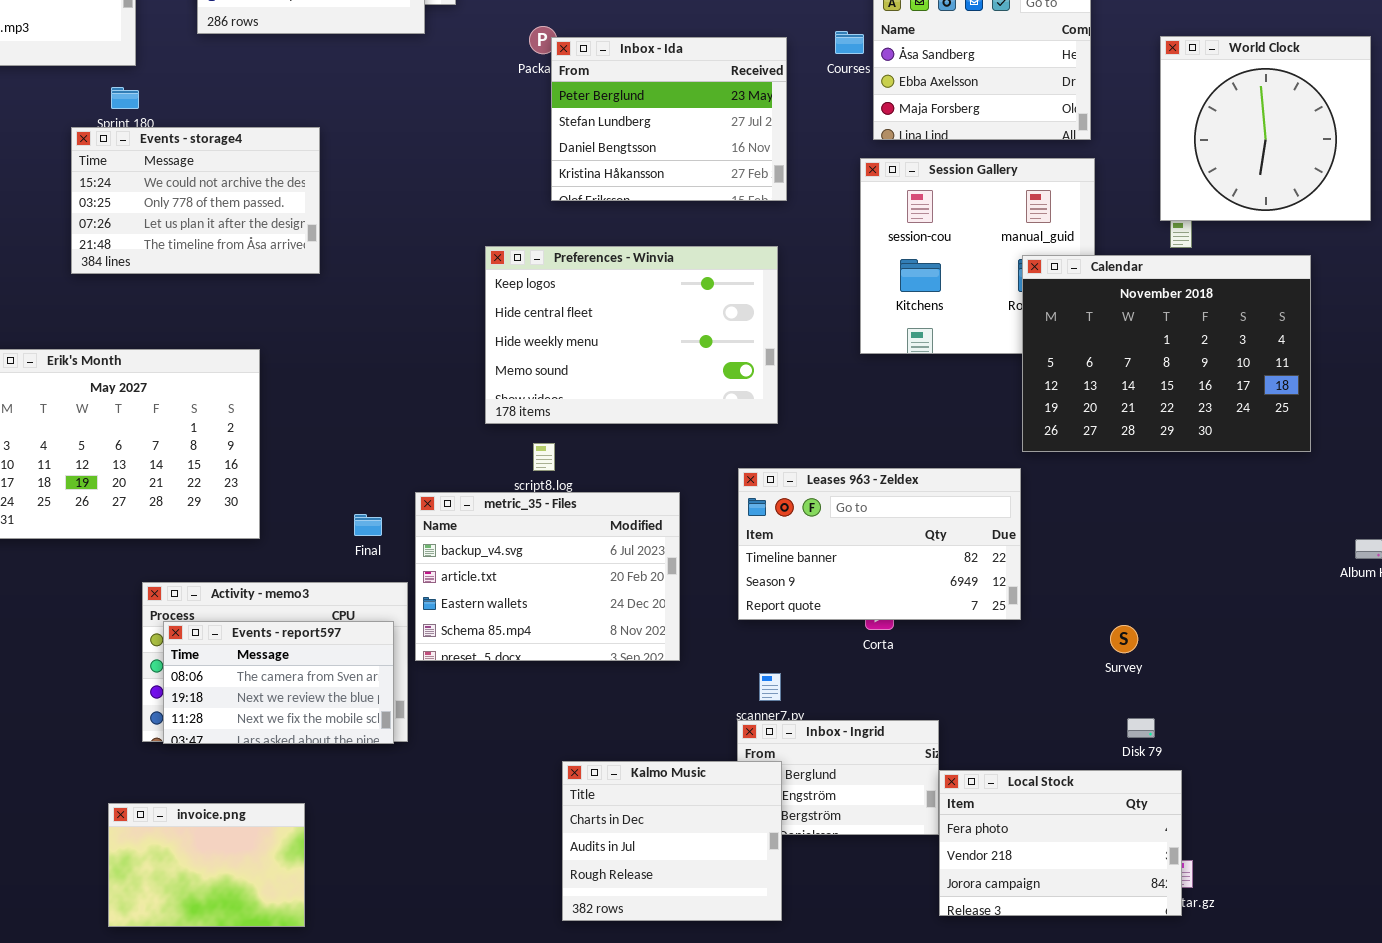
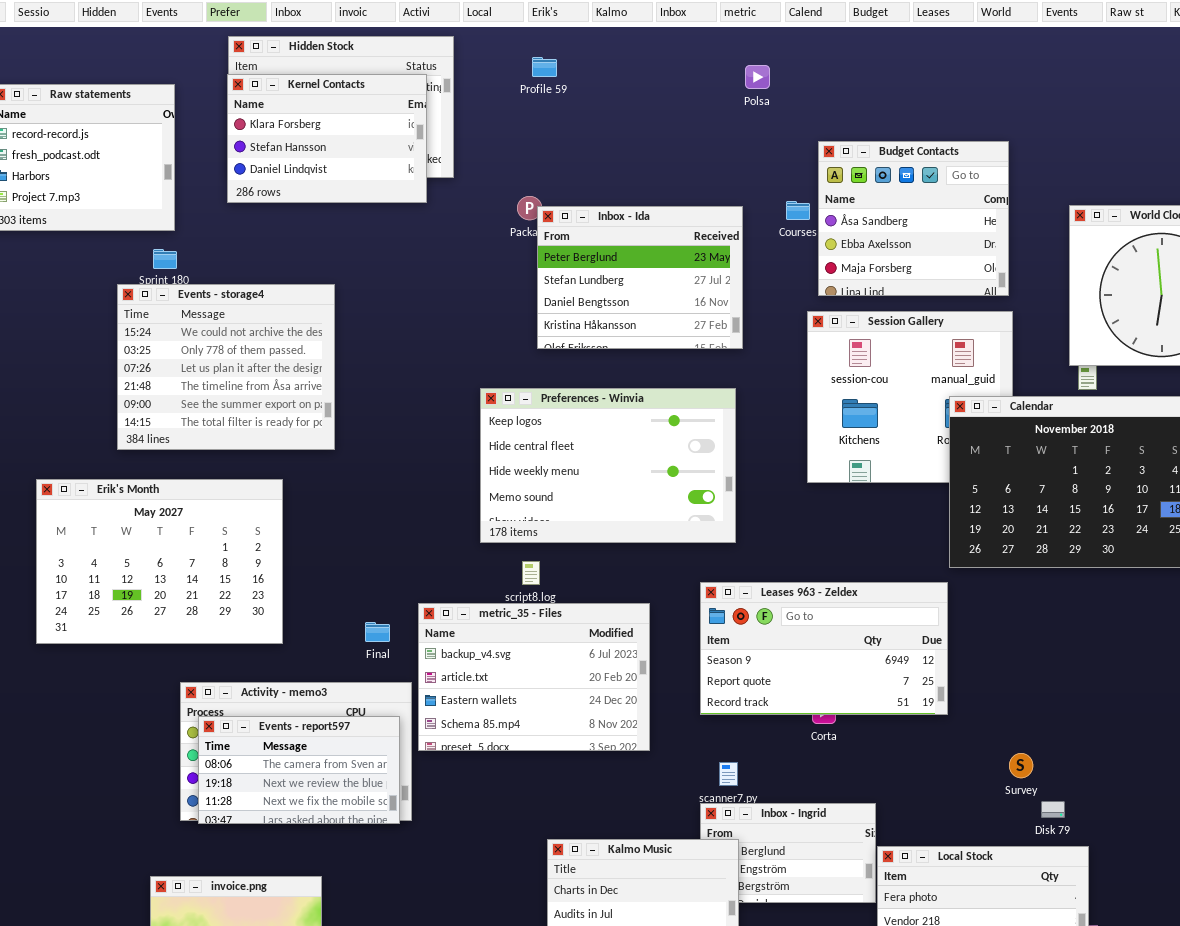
Events - storage4: [71,127,320,274] -> [117,284,335,450], resized
Leases 963 - Zeldex: [738,468,1021,620] -> [700,582,948,715], scrolled down 1 row
Survey: [1110,625,1138,653] -> [1009,753,1033,778], moved

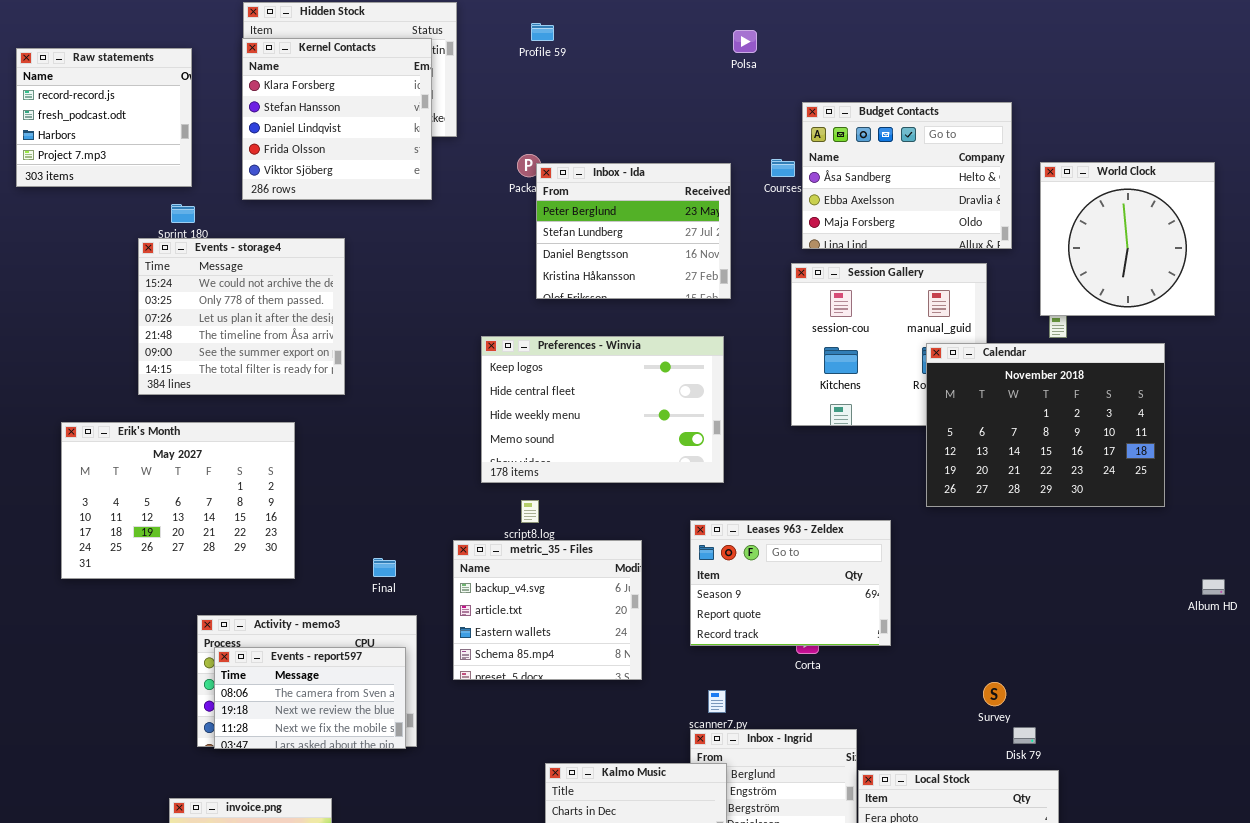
Kernel Contacts: [227,74,427,203] -> [242,38,432,200], resized
Budget Contacts: [818,141,1009,296] -> [802,102,1012,249], resized
Leases 963 - Zeldex: [700,582,948,715] -> [690,520,891,646], resized
metric_35 - Files: [418,603,650,751] -> [453,540,642,680], resized

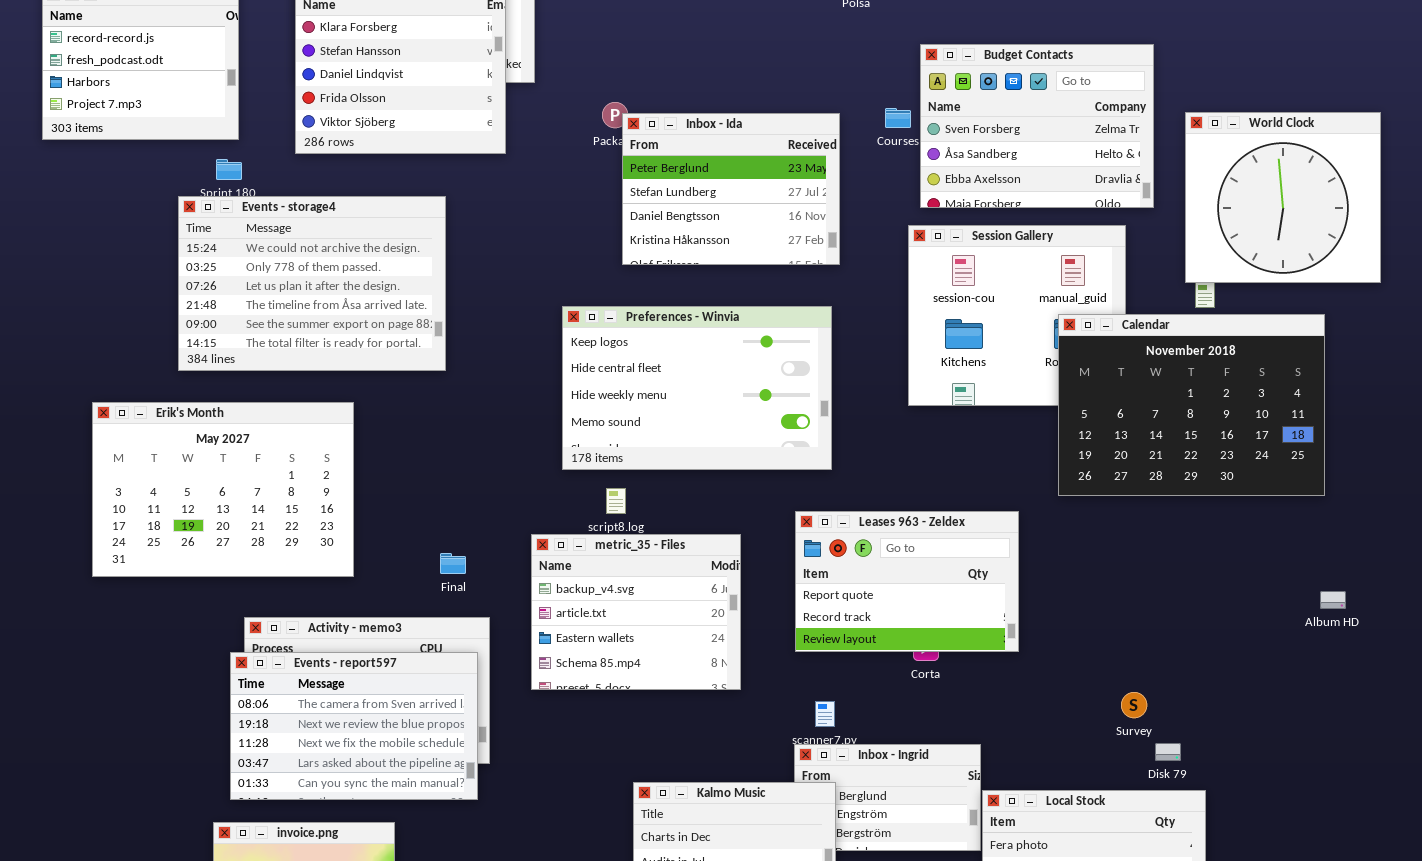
Budget Contacts: [802,102,1012,249] -> [920,44,1154,208], scrolled up 1 row
Events - storage4: [138,238,345,395] -> [178,196,446,371], resized
Leases 963 - Zeldex: [690,520,891,646] -> [795,511,1019,652], scrolled down 1 row
Album HD: [1202,579,1225,595] -> [1320,591,1346,609], moved
Events - report597: [214,647,406,749] -> [230,652,478,800], resized

